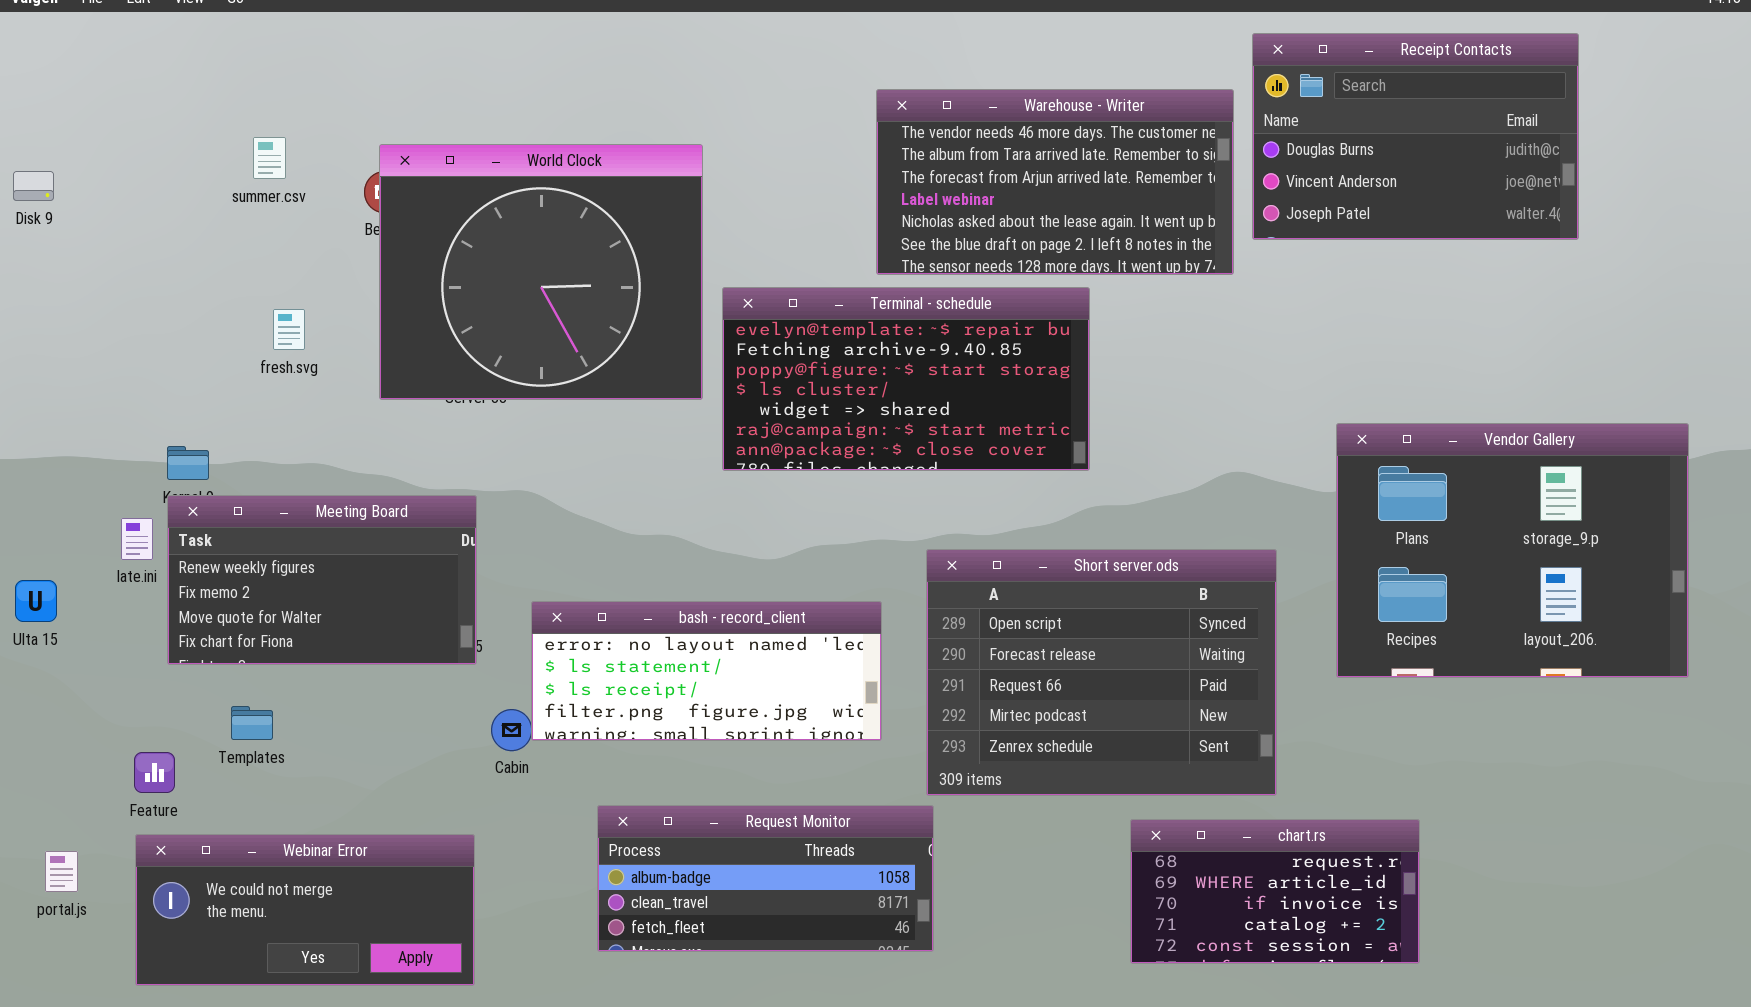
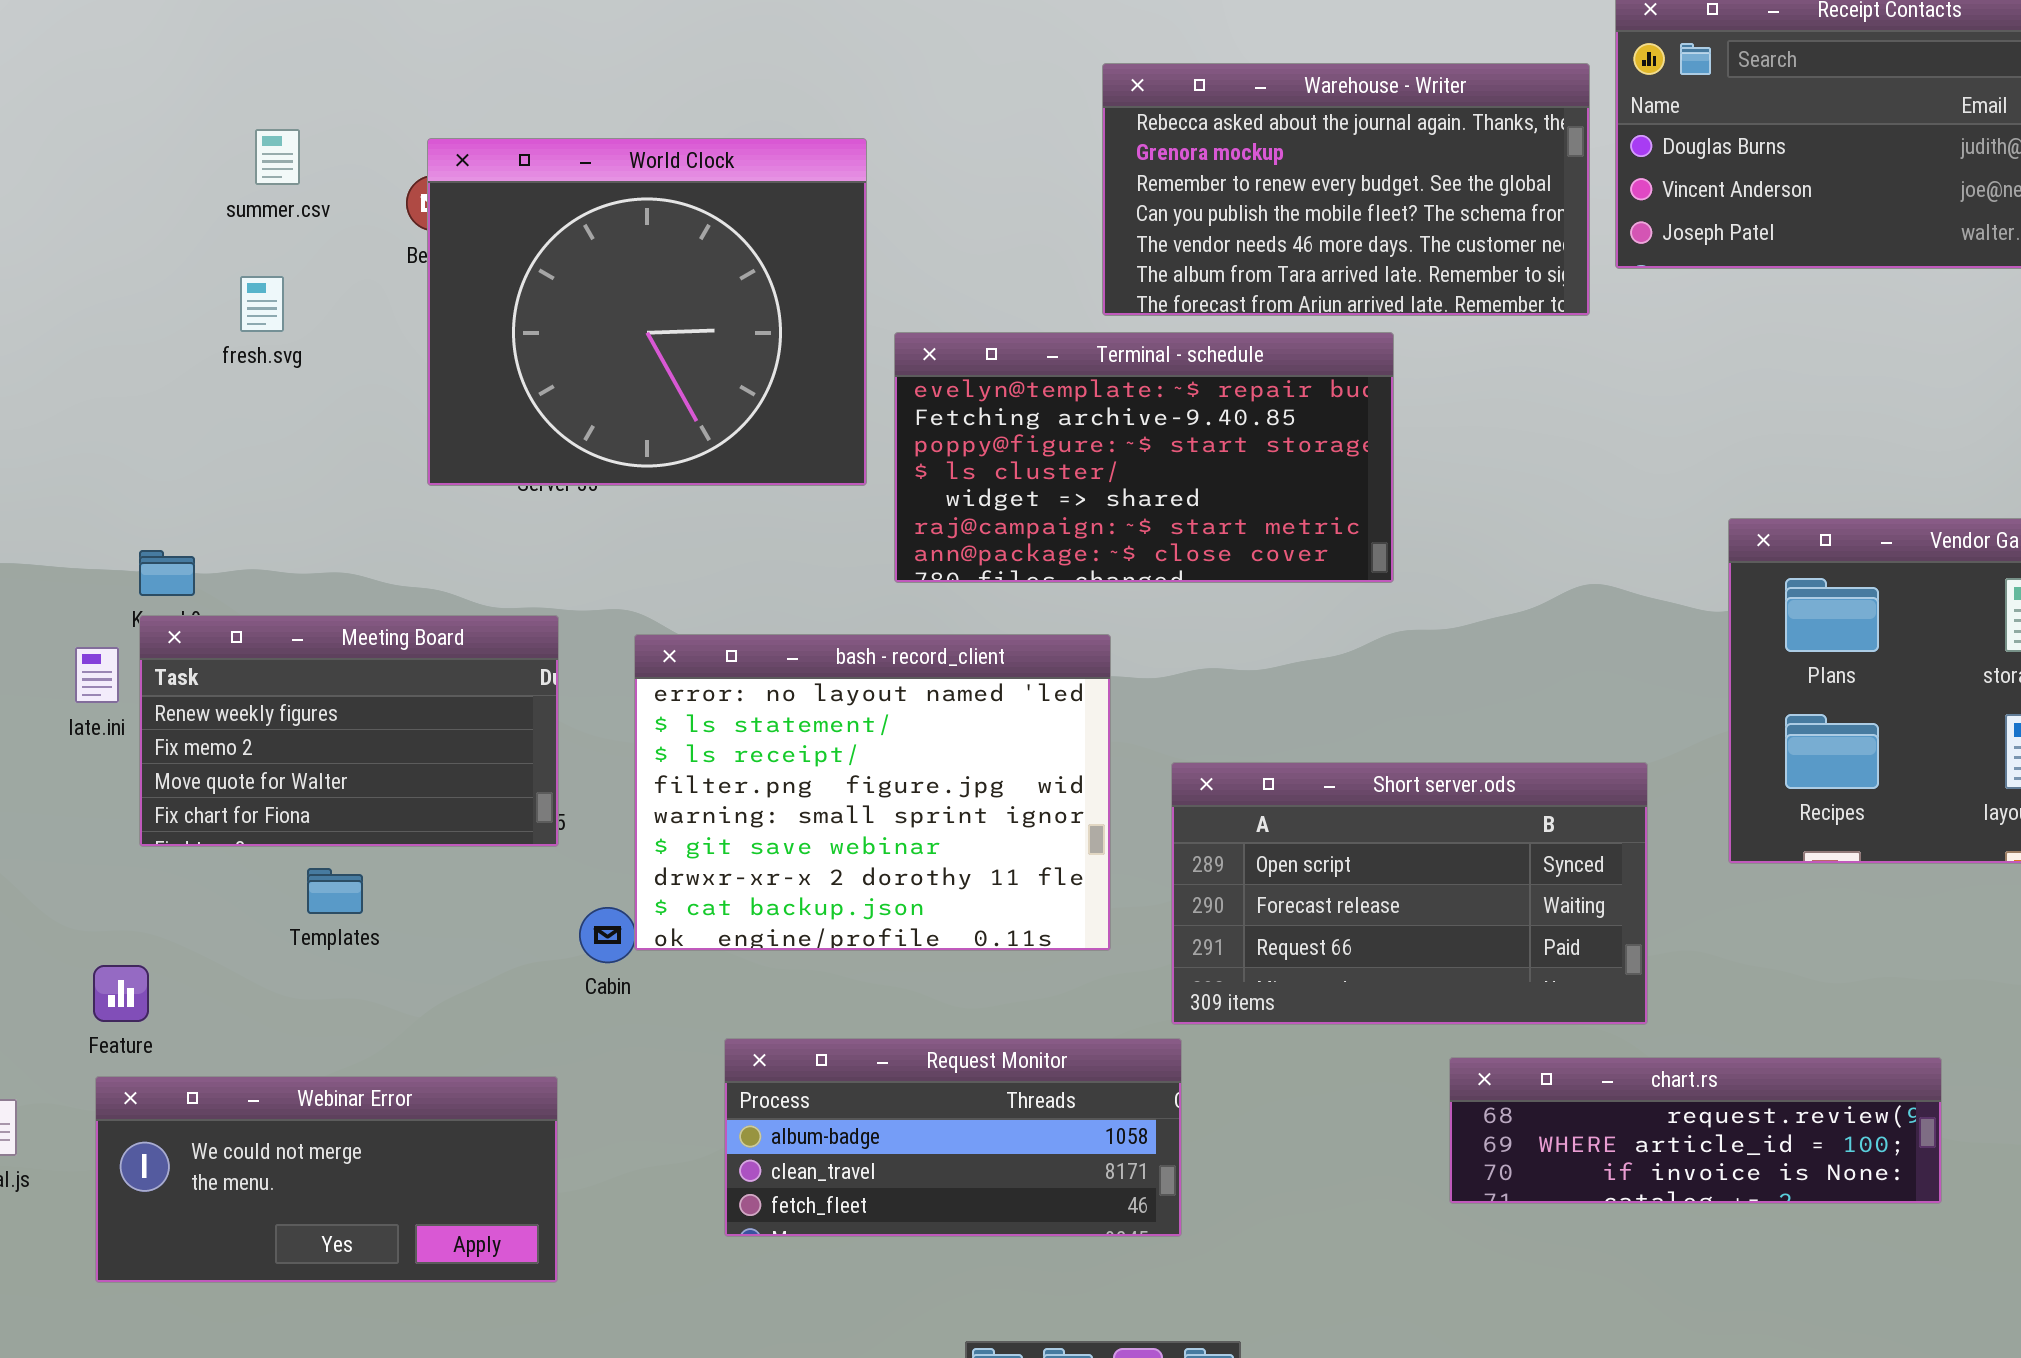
Warehouse - Writer: [876,89,1234,275] -> [1102,63,1590,316], scrolled up 4 rows
fresh.svg: [273,309,305,350] -> [240,276,284,332], moved
Short server.ods: [926,549,1277,796] -> [1171,762,1648,1025], resized
bash - record_client: [531,601,882,741] -> [634,634,1111,951], resized
Templates: [231,706,273,740] -> [307,868,363,914], moved
chart.rs: [1130,819,1420,964] -> [1449,1057,1942,1204], resized

